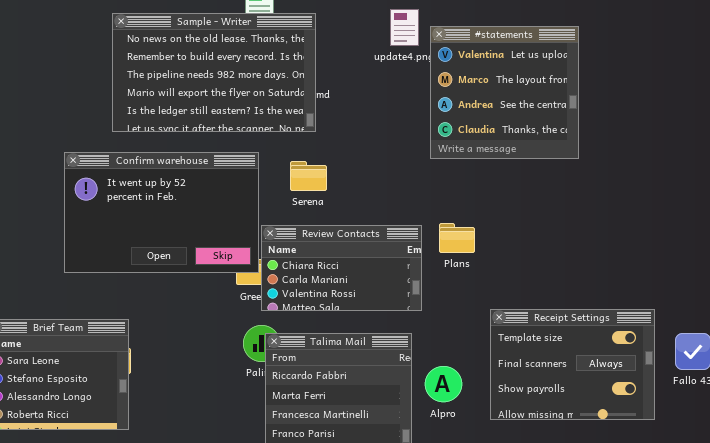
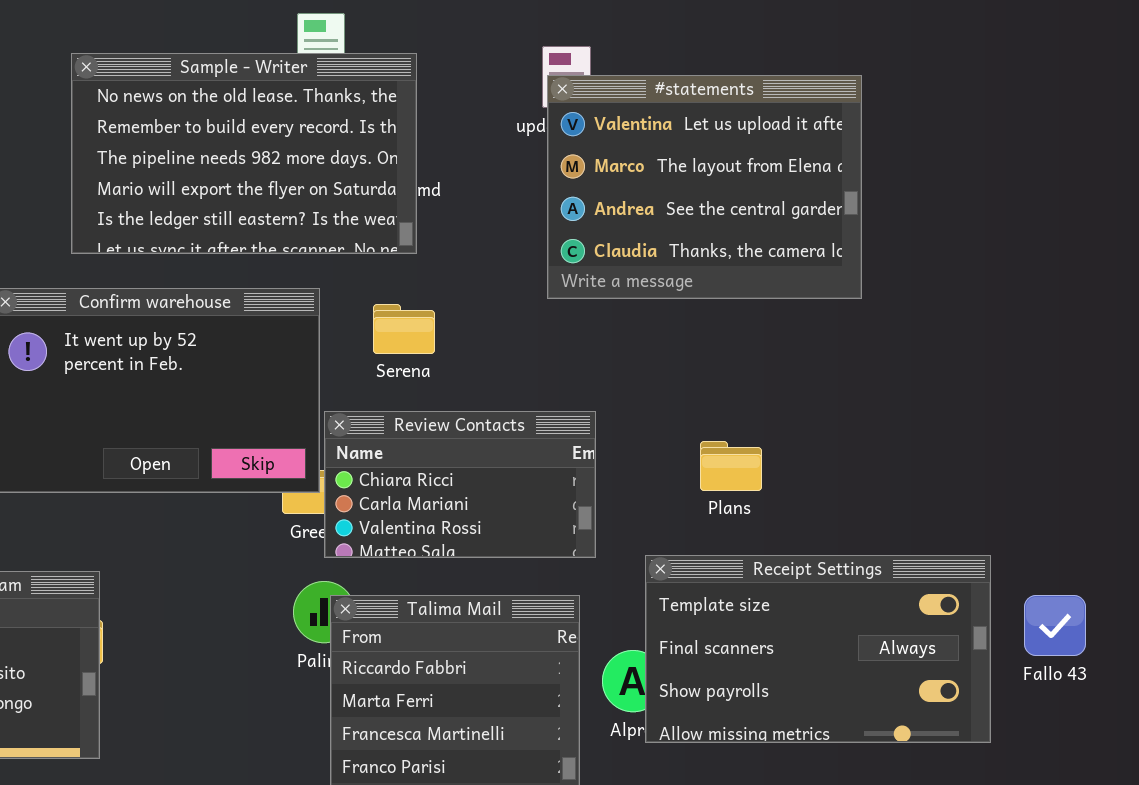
#statements: [430,26,579,159] -> [547,75,862,299], resized
Plans: [439,223,475,253] -> [700,441,762,491], moved
Receipt Settings: [490,309,655,420] -> [645,555,991,743], resized

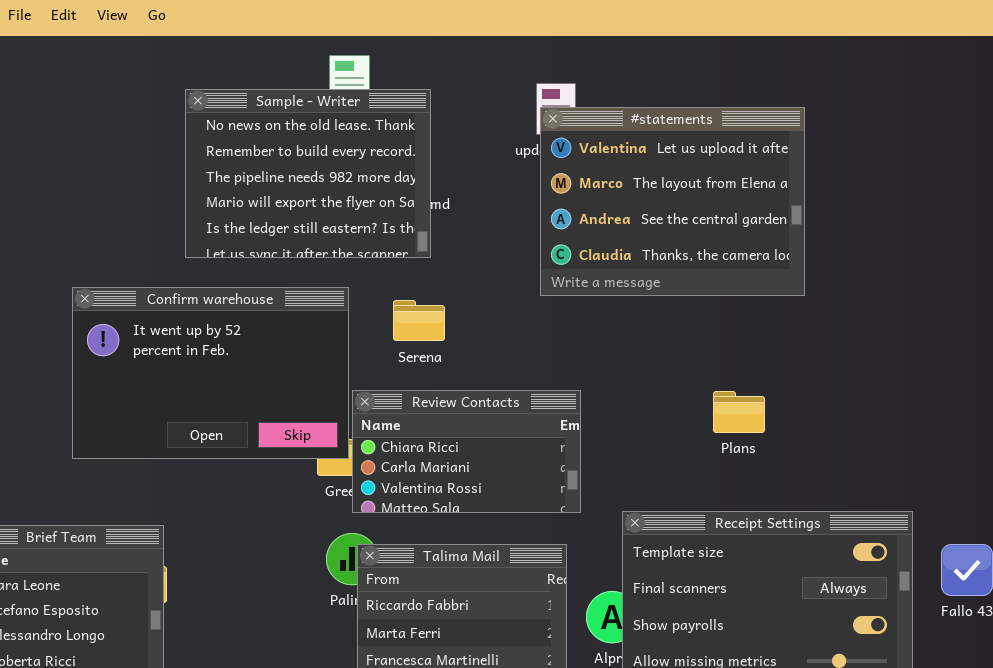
Sample - Writer: [71,53,417,254] -> [185,89,431,258], resized
Plans: [700,441,762,491] -> [713,391,765,433], moved

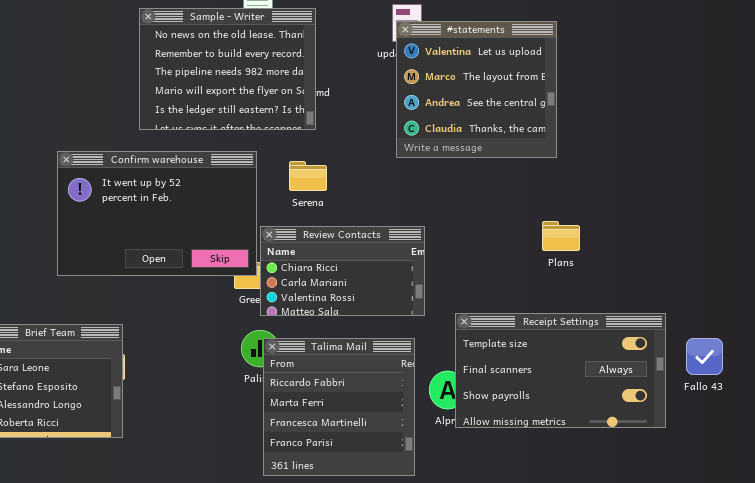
#statements: [540,107,805,296] -> [396,21,557,158], resized
Plans: [713,391,765,433] -> [542,221,580,251], moved

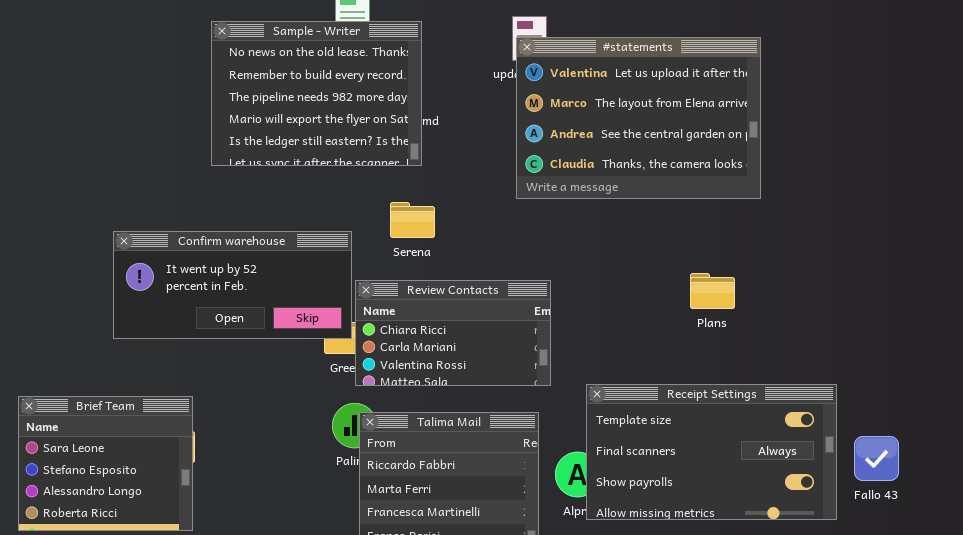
#statements: [396,21,557,158] -> [516,37,761,199], resized
Confirm warehouse: [57,151,257,276] -> [113,231,352,339], resized
Fallo 43: [686,338,723,375] -> [854,436,899,481], moved

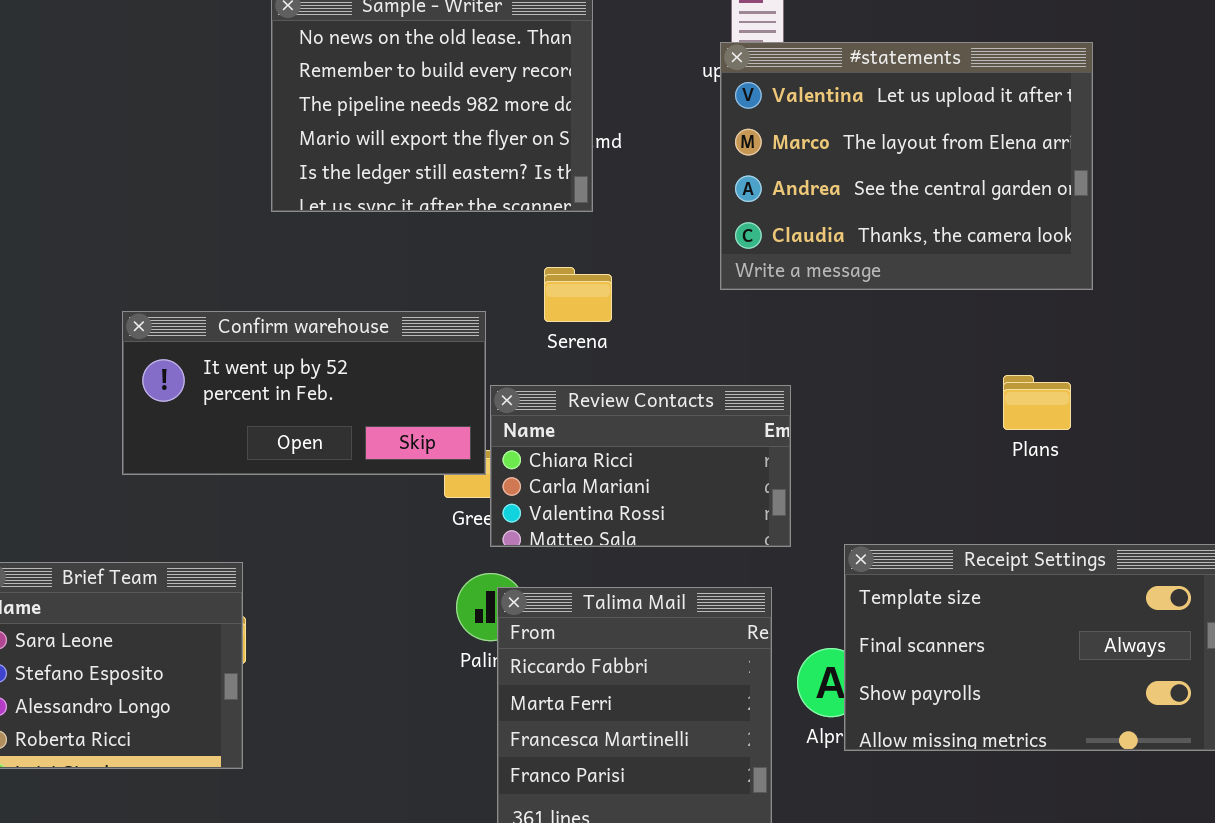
#statements: [516,37,761,199] -> [720,42,1093,290], moved

